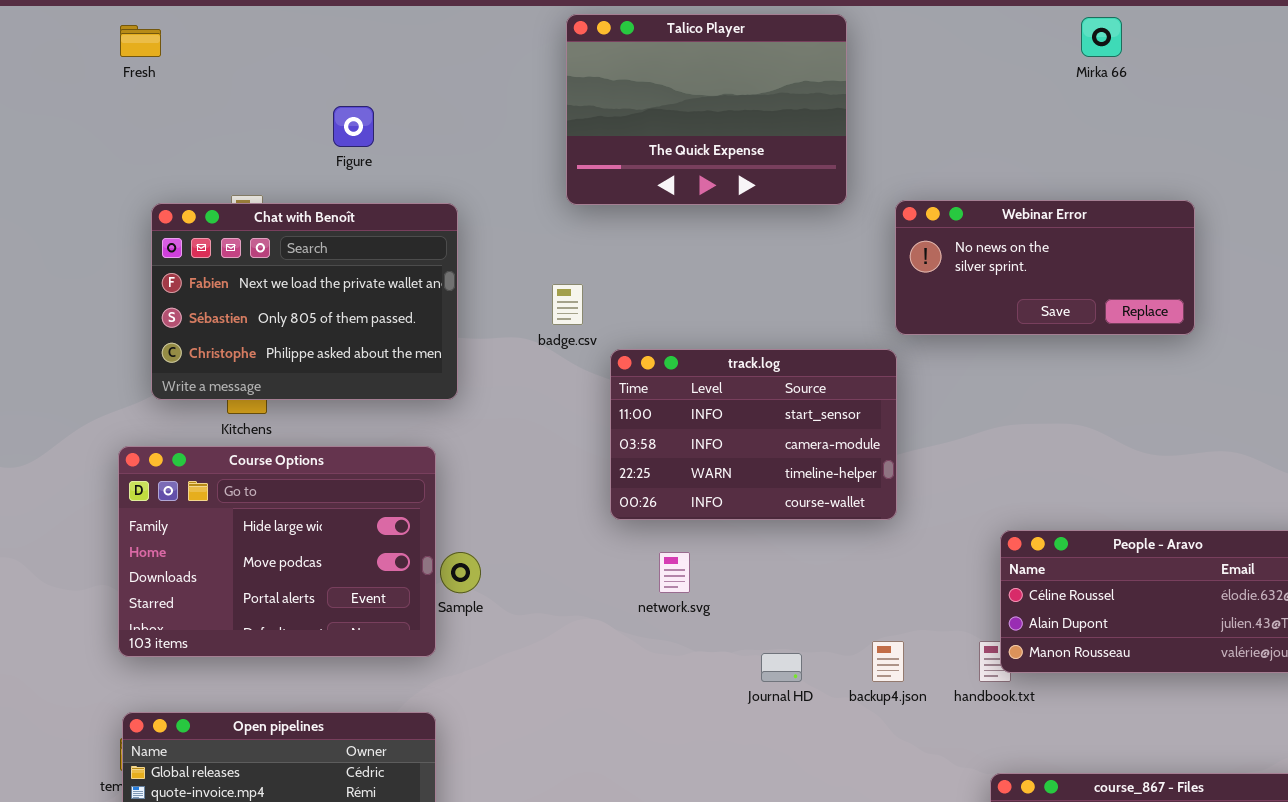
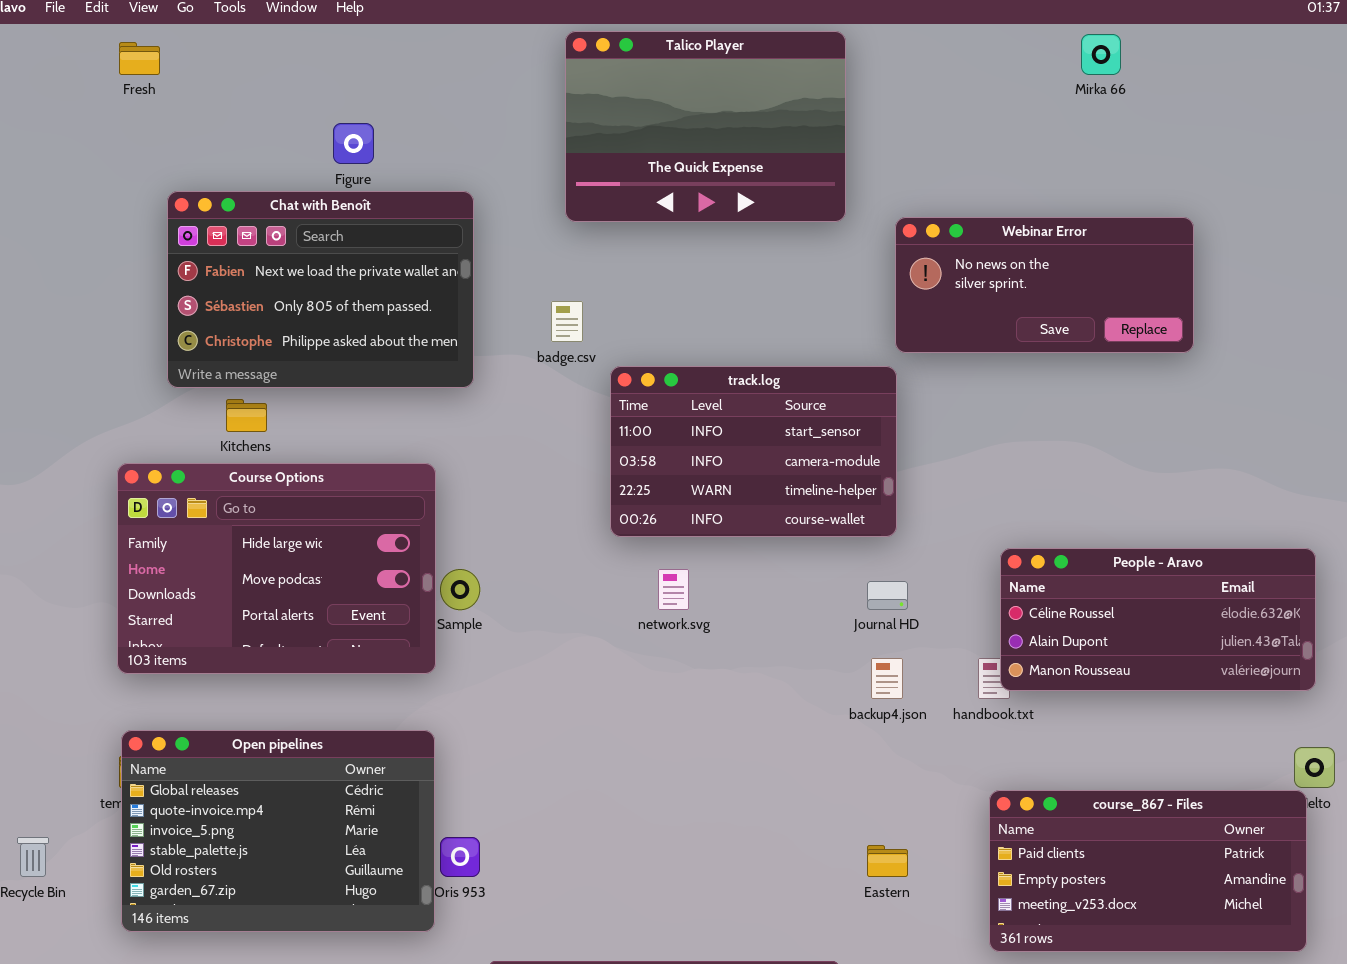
Chat with Benoît: [151,203,458,400] -> [167,191,474,388], moved
Journal HD: [761,653,802,682] -> [867,581,908,610], moved

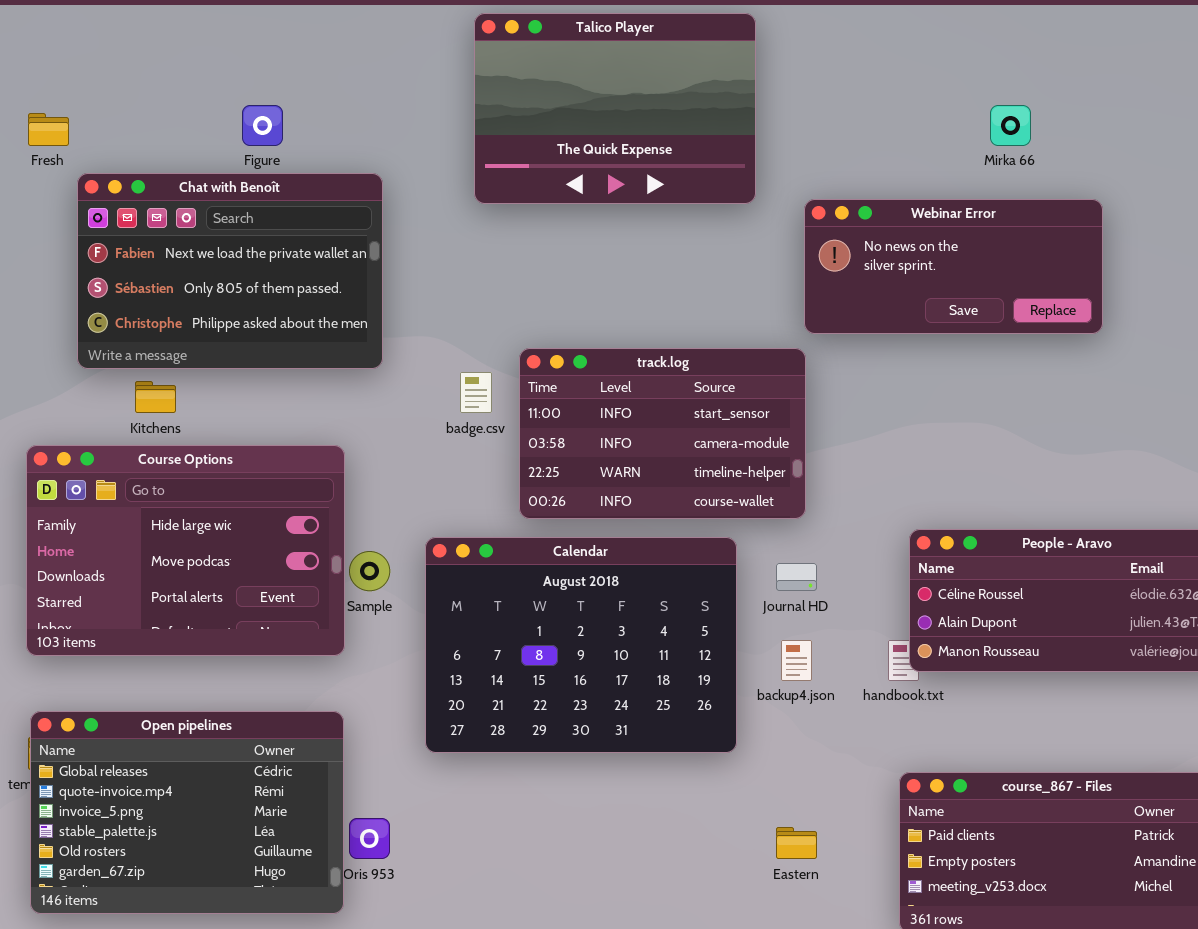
Mirka 66: [1081,34,1121,75] -> [990,105,1031,146], moved
Fresh: [119,42,160,75] -> [28,113,69,146], moved
badge.csv: [551,301,583,342] -> [460,372,492,413], moved
Calendar: none -> [425,537,737,753], opened

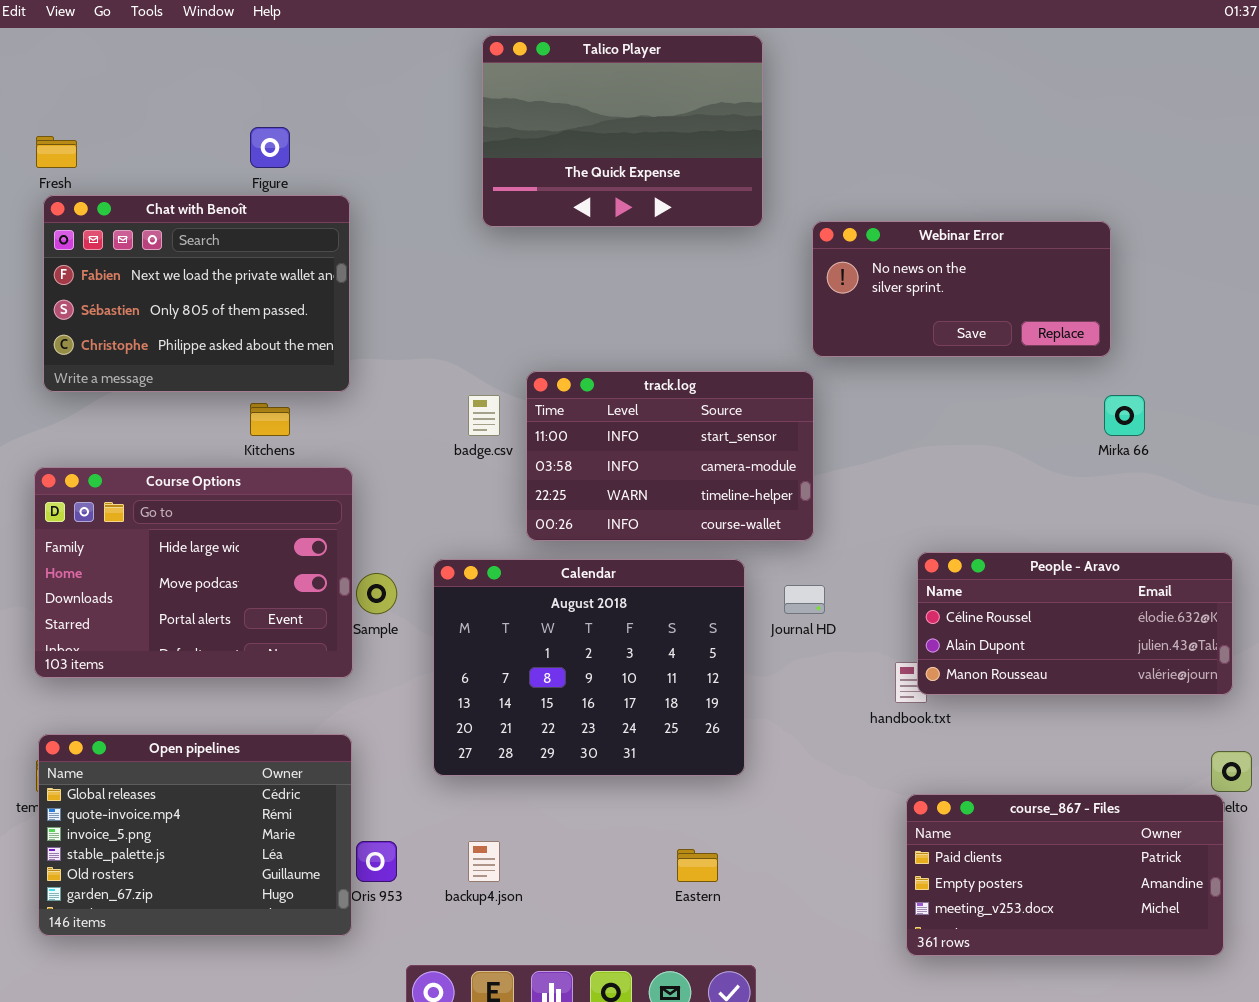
Mirka 66: [990,105,1031,146] -> [1104,395,1145,436], moved
Chat with Benoît: [77,173,383,369] -> [43,195,350,392], moved
Kitchens: [135,381,176,413] -> [250,403,290,436], moved
backup4.json: [781,640,812,681] -> [468,841,500,882], moved
Eastern: [776,827,817,859] -> [677,849,718,882], moved

